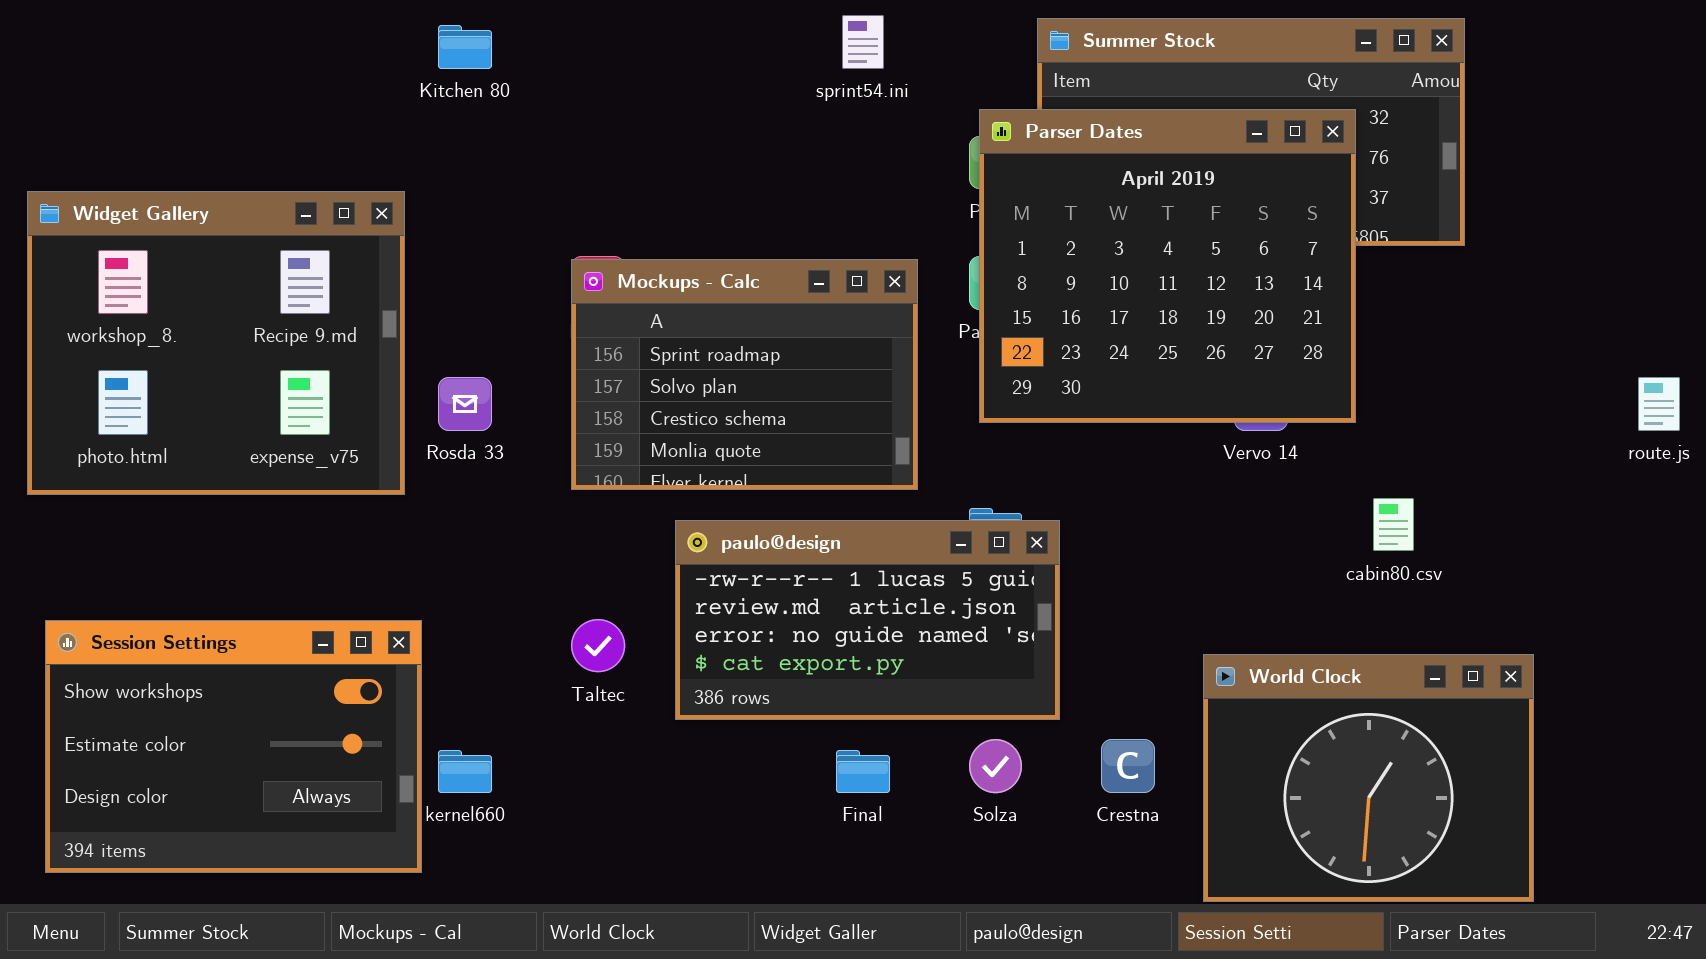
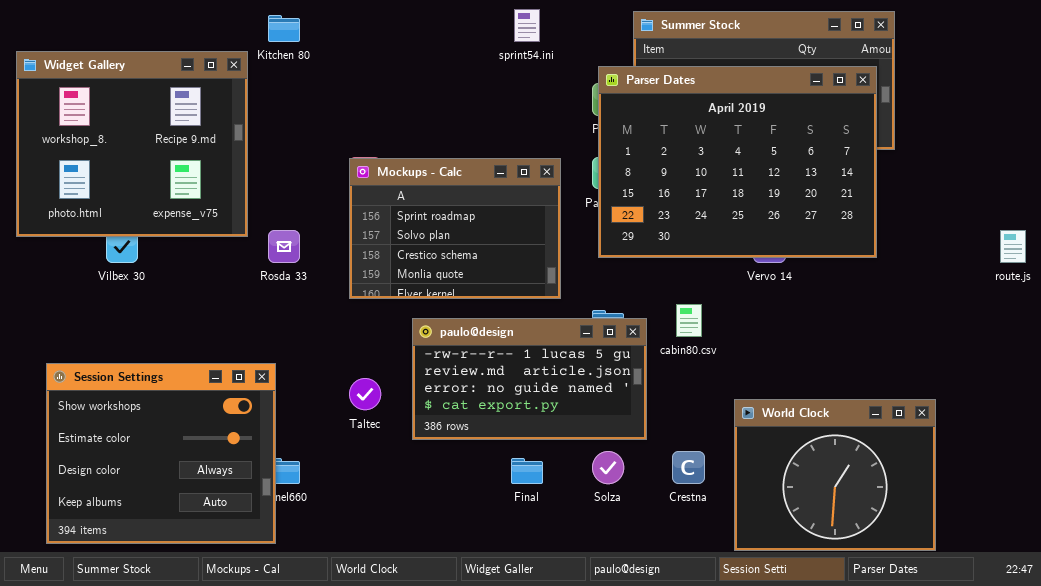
Parser Dates: [979,109,1356,423] -> [598,66,877,258], resized
Widget Gallery: [27,191,405,495] -> [16,51,248,237], moved
cabin80.csv: [1373,498,1414,551] -> [676,304,702,337], moved
Session Settings: [45,620,422,873] -> [46,363,276,544], moved, resized

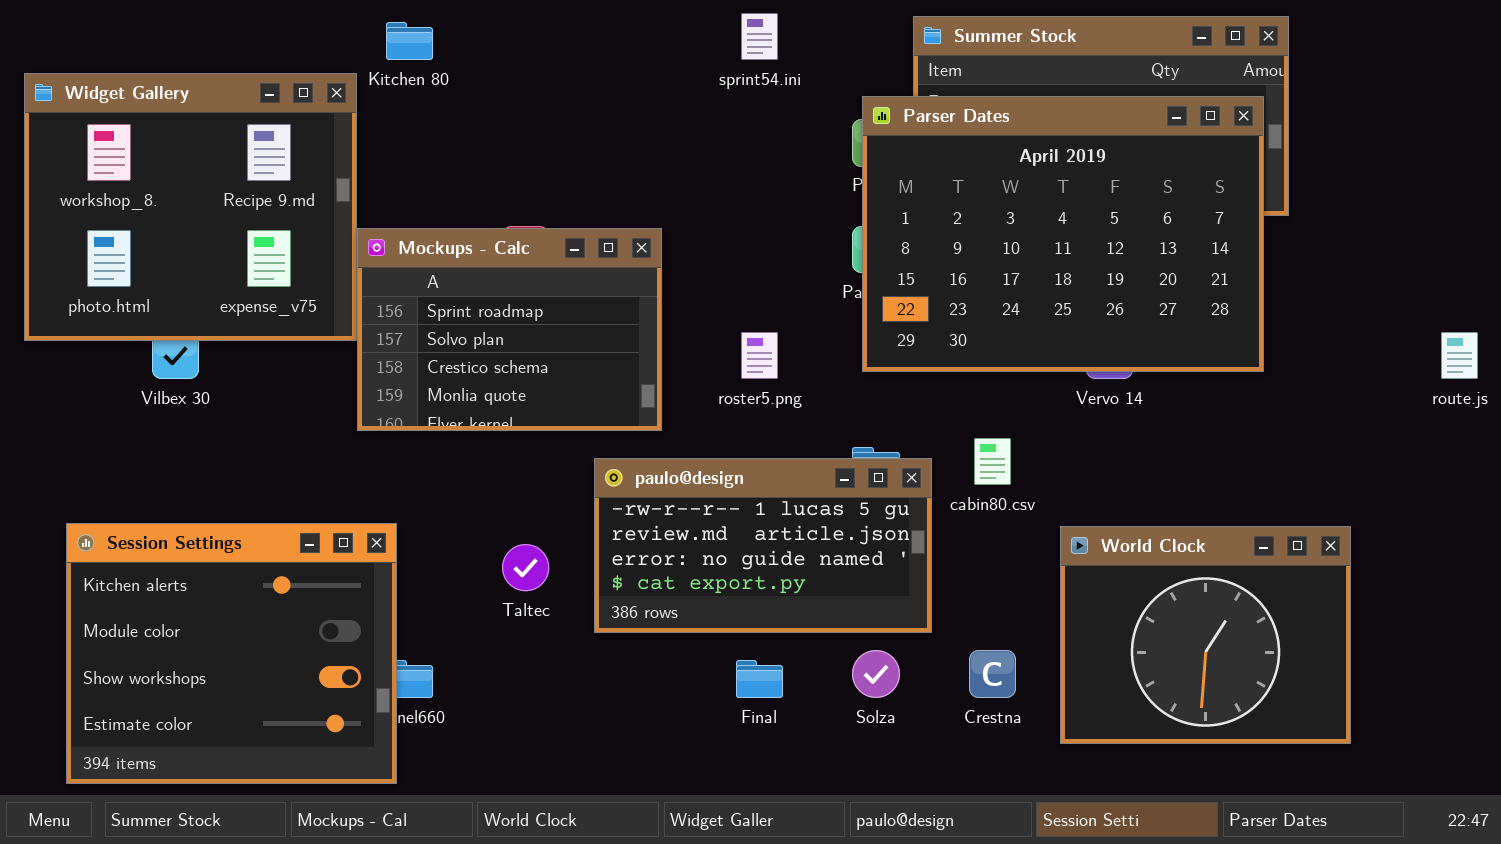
Mockups - Calc: [349,158,561,299] -> [357,228,662,431], moved
Session Settings: [46,363,276,544] -> [66,523,397,784], scrolled up 2 rows
World Clock: [734,399,936,551] -> [1060,526,1351,744], moved

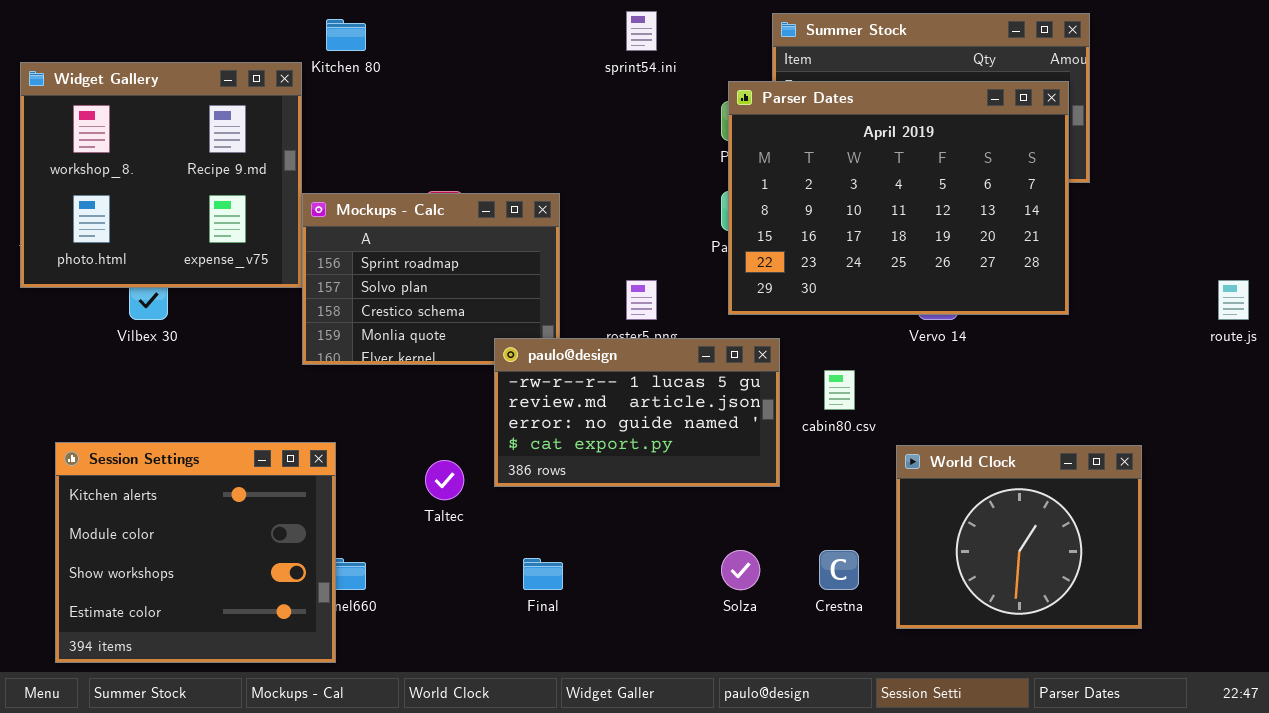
paulo@design: [594,458,932,633] -> [494,338,780,487], moved
Final: [736,660,783,698] -> [523,558,563,590], moved

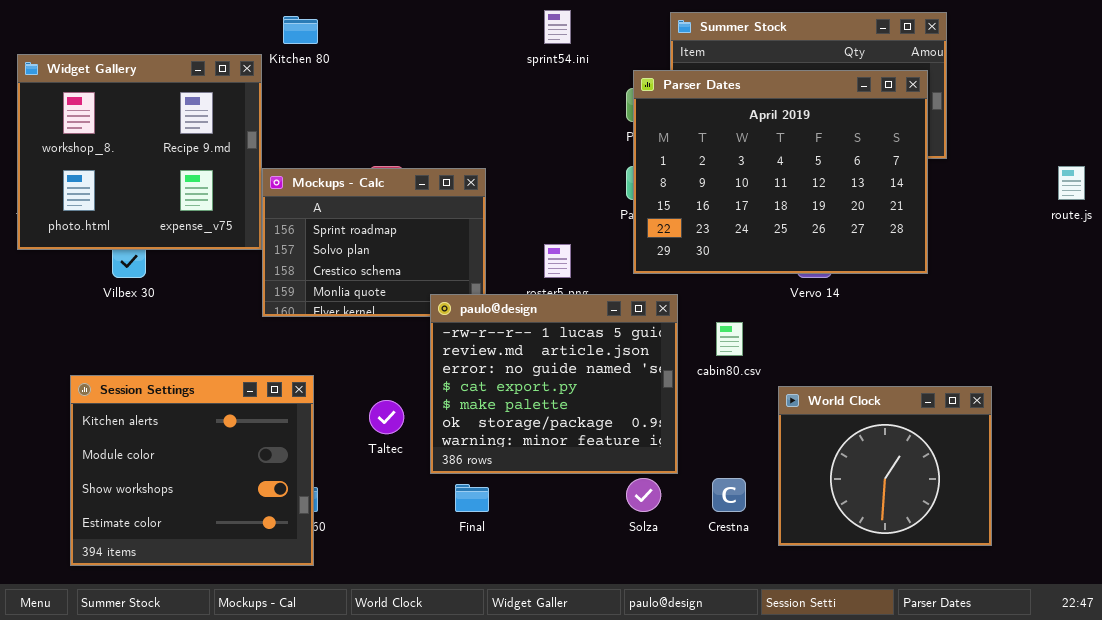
route.js: [1218,280,1249,320] -> [1058,166,1085,200], moved
paulo@design: [494,338,780,487] -> [430,294,678,474], resized
Session Settings: [55,442,336,663] -> [70,375,314,566], moved

